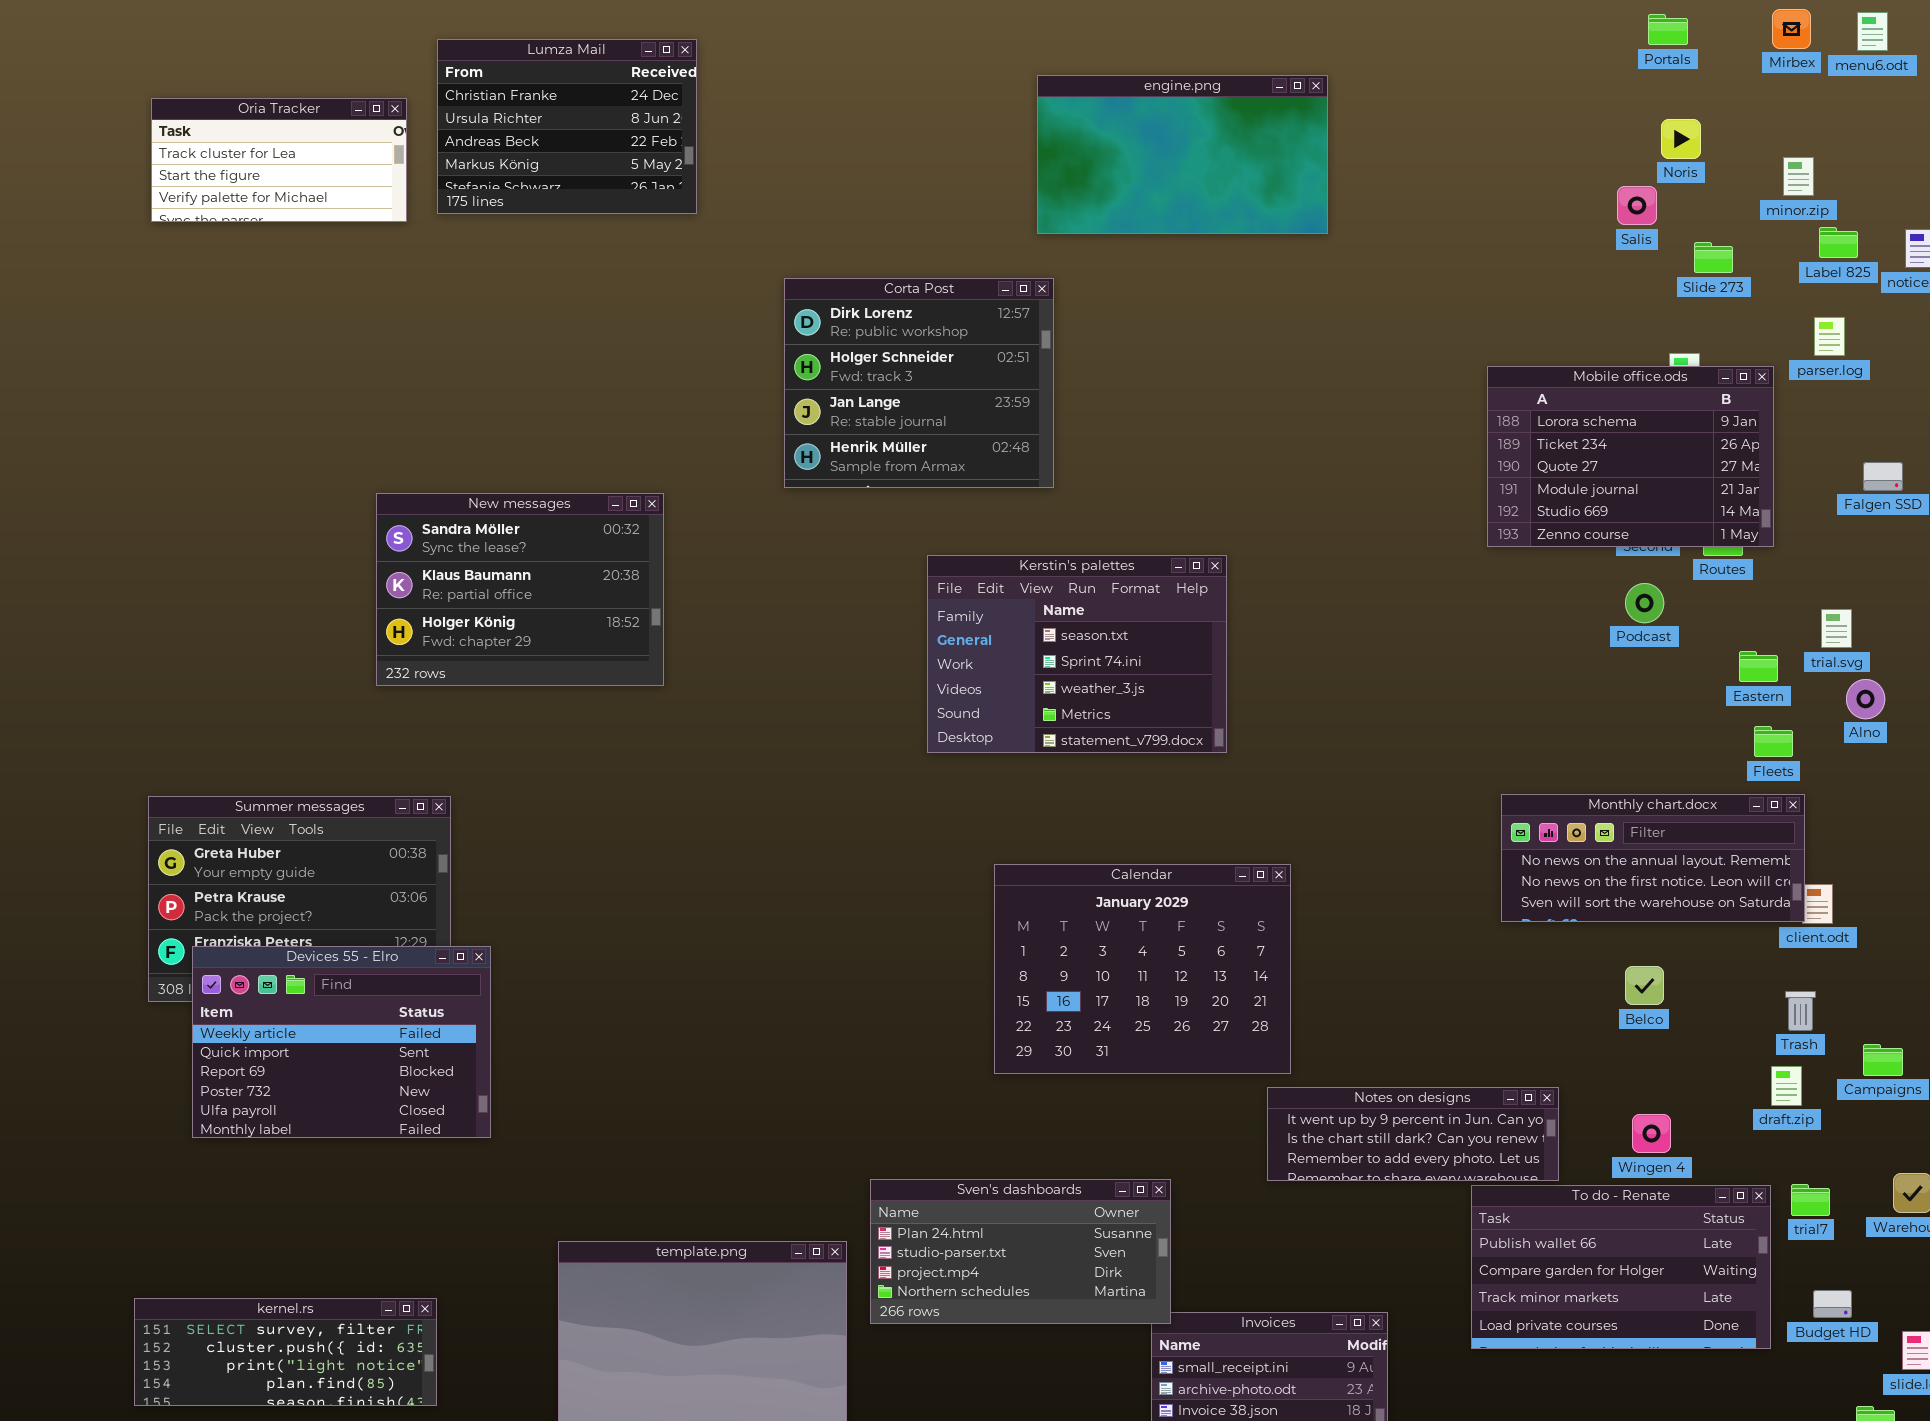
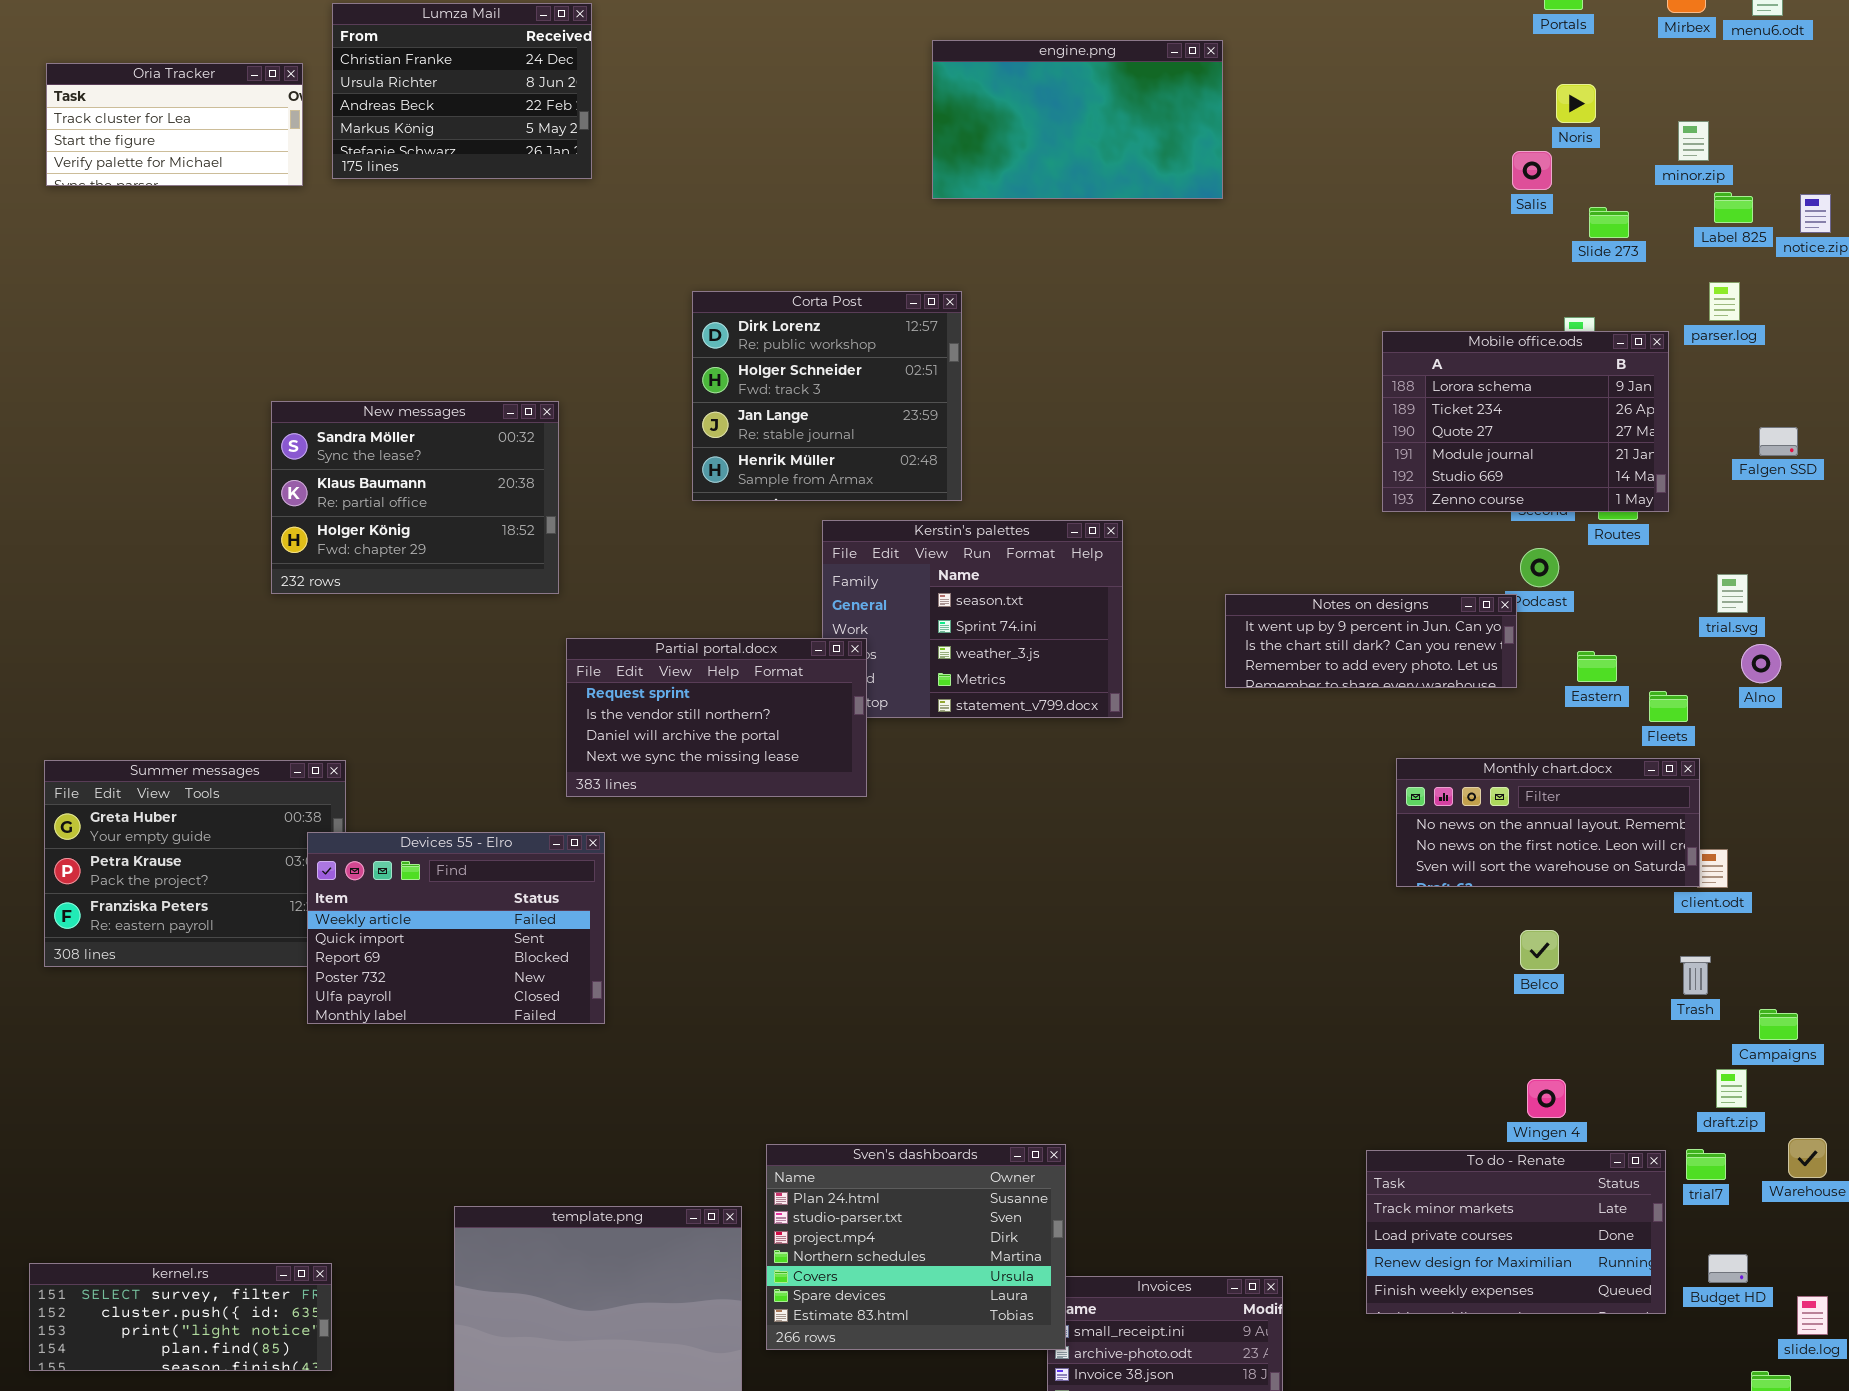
Corta Post: [784,278,1054,488] -> [692,291,962,501], moved
New messages: [376,493,664,686] -> [271,401,559,594], moved
Eastern: [1739,651,1778,682] -> [1577,651,1617,682], moved
Partial portal.docx: none -> [566,638,867,797], opened
Calendar: [994,864,1291,1074] -> none, closed
Devices 55 - Elro: [192,946,491,1138] -> [307,832,605,1024], moved
draft.zip: [1771,1066,1802,1106] -> [1716,1069,1747,1108], moved
Notes on designs: [1267,1087,1559,1181] -> [1225,594,1517,688], moved
Sven's dashboards: [870,1179,1171,1324] -> [766,1144,1066,1350], resized
To do - Renate: [1471,1185,1771,1349] -> [1366,1150,1666,1314], scrolled down 2 rows

